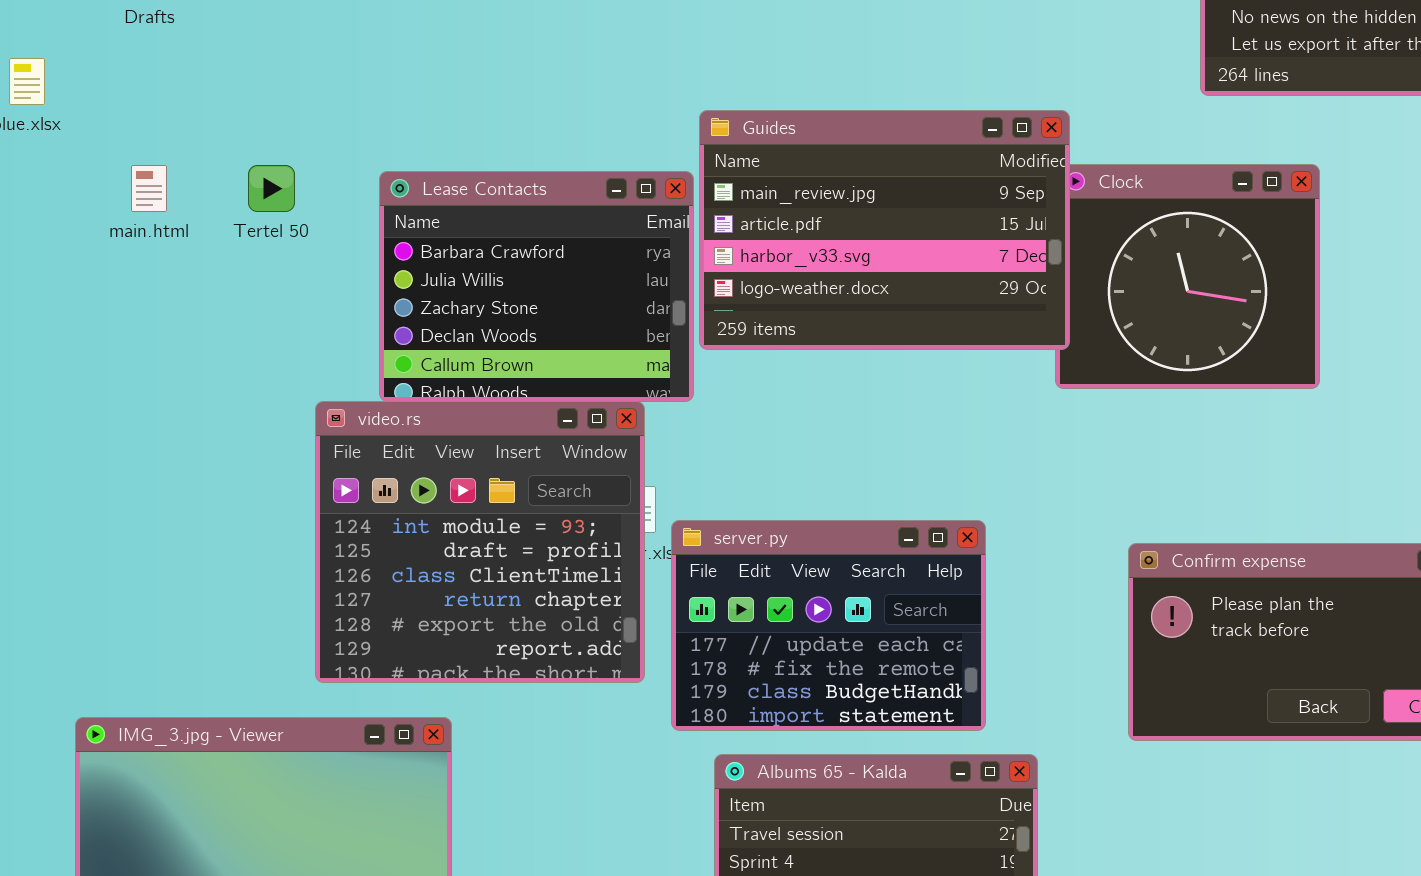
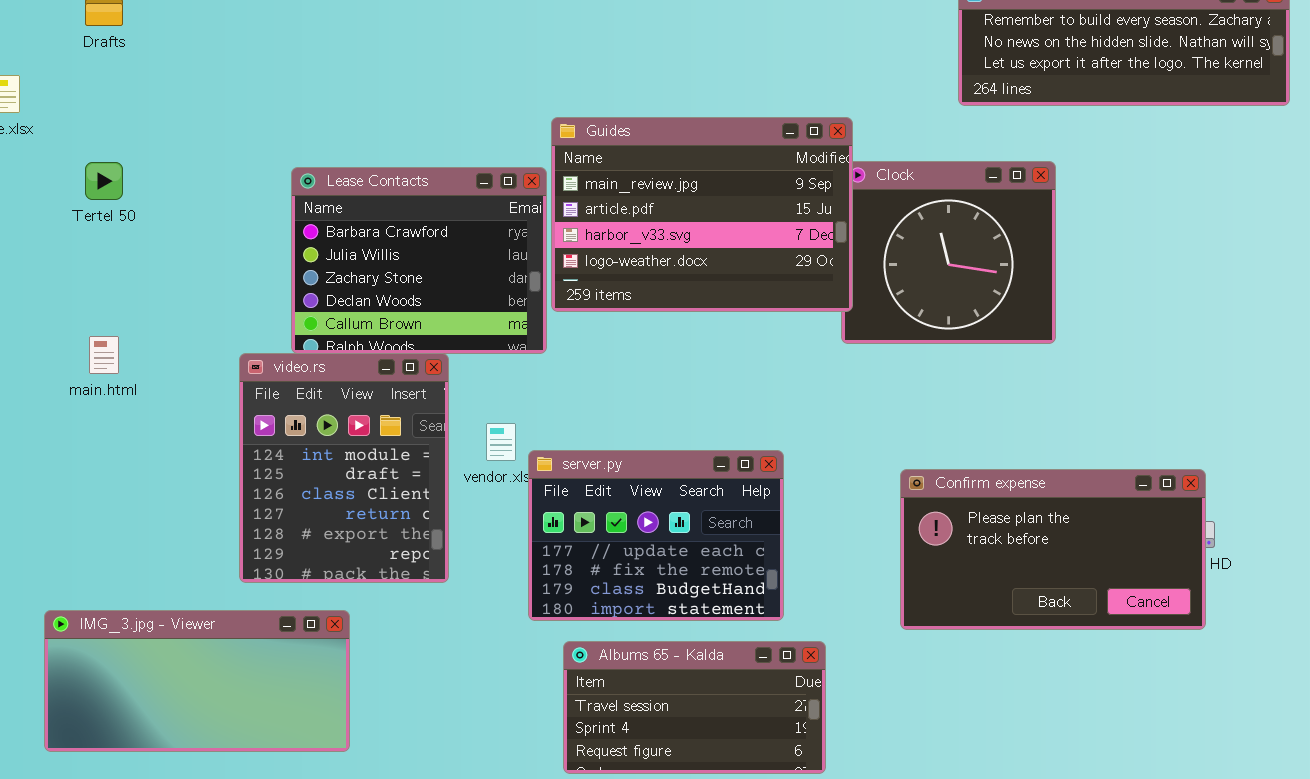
main.html: [131,165,167,212] -> [89,336,119,374], moved
Tertel 50: [248,165,295,212] -> [85,162,123,200], moved
video.rs: [315,401,645,683] -> [239,353,449,583], resized

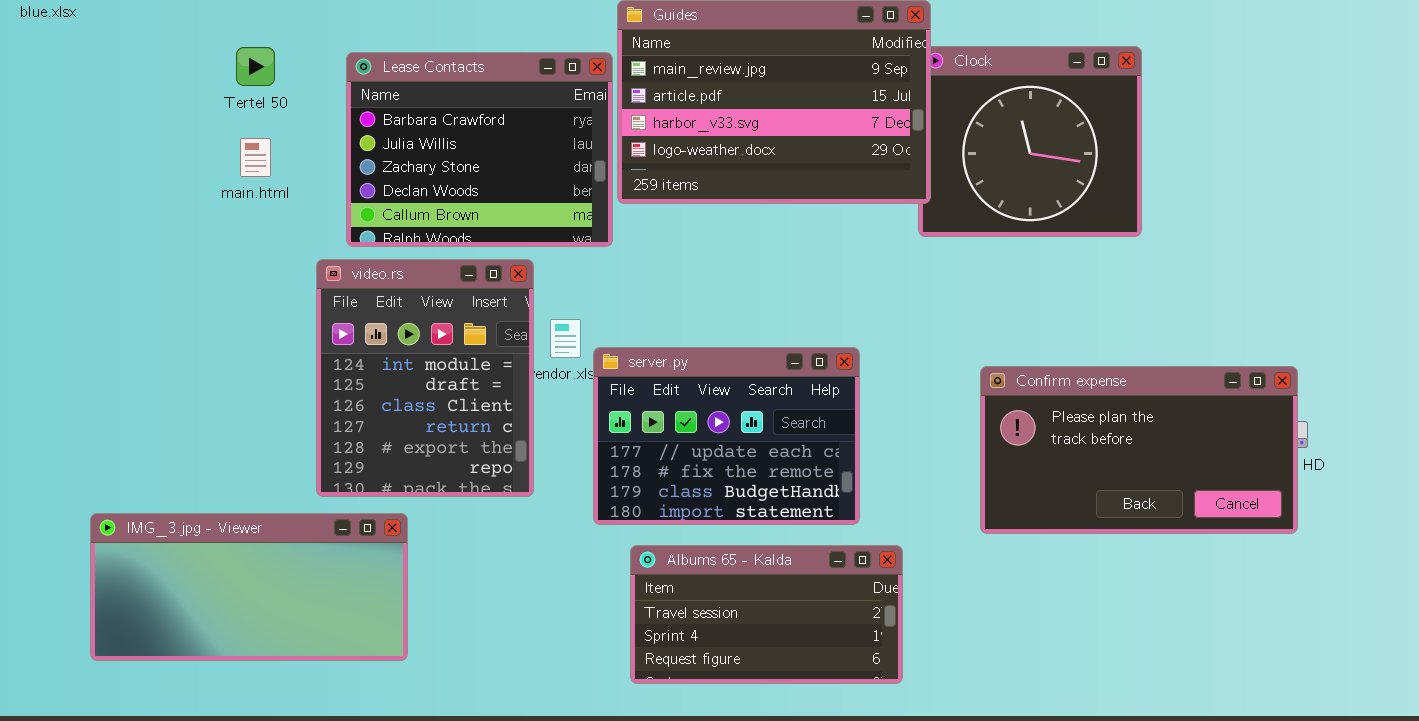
Tertel 50: [85,162,123,200] -> [236,47,275,86], moved
main.html: [89,336,119,374] -> [240,138,271,177], moved
video.rs: [239,353,449,583] -> [316,259,534,497], moved

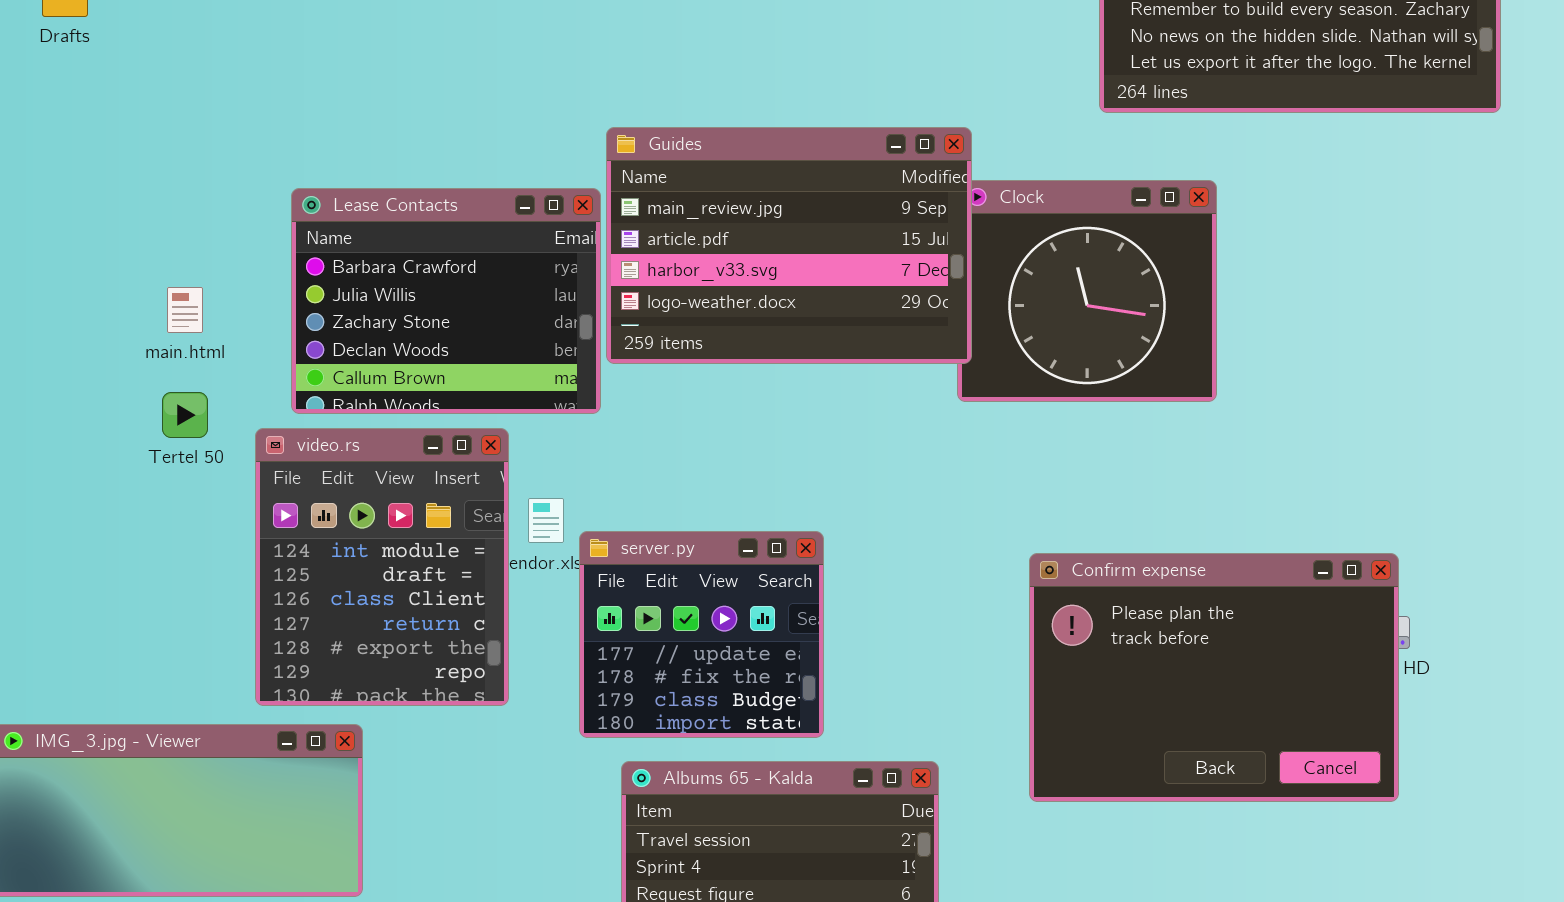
Tertel 50: [236,47,275,86] -> [162,392,208,438], moved
server.py: [593,347,860,525] -> [579,531,824,738], resized
Confirm expense: [980,366,1298,534] -> [1029,553,1399,802], resized

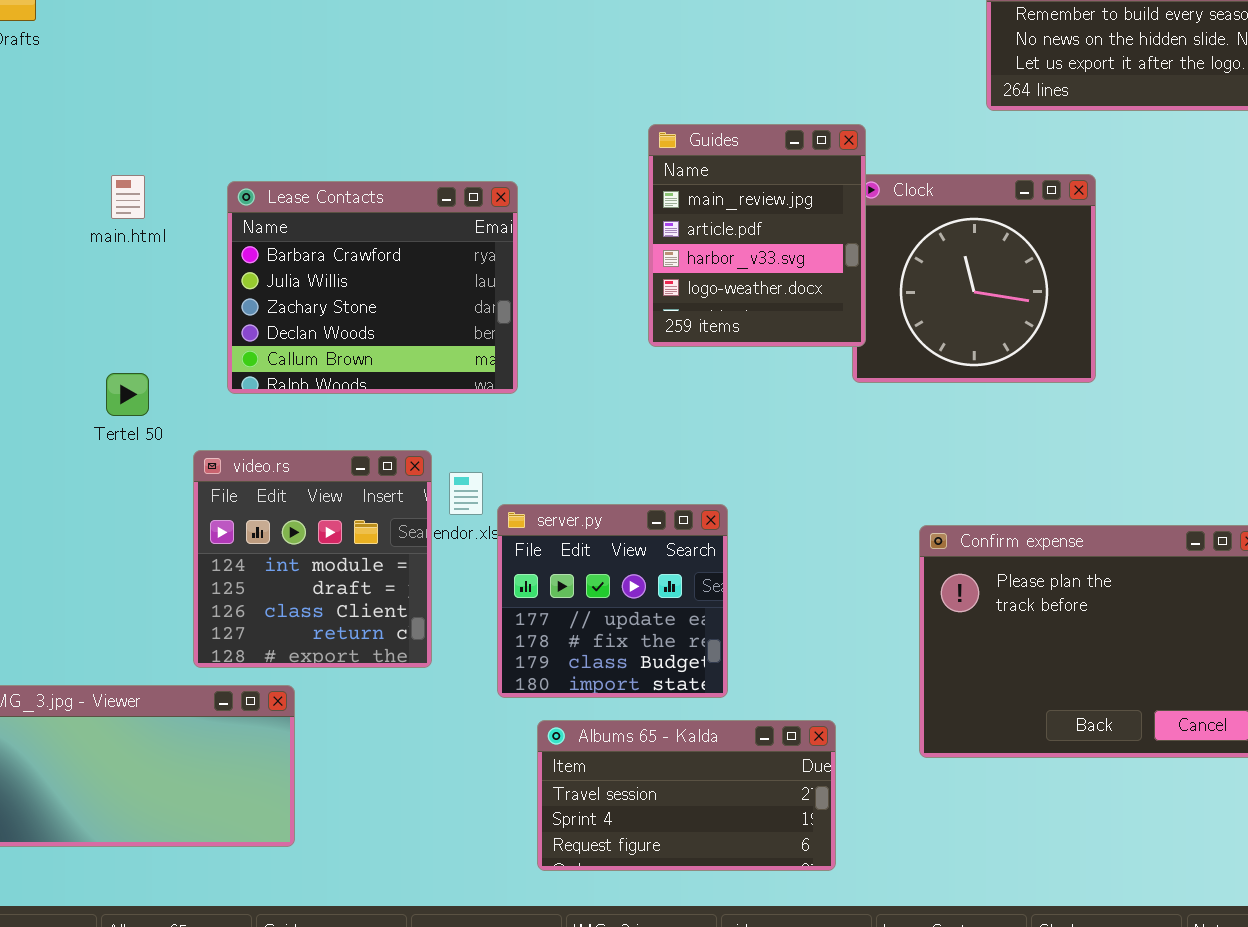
Guides: [606,127,972,364] -> [648,124,866,347], resized
main.html: [167,287,203,333] -> [111,175,145,219], moved
video.rs: [255,428,509,706] -> [193,450,432,668], resized

